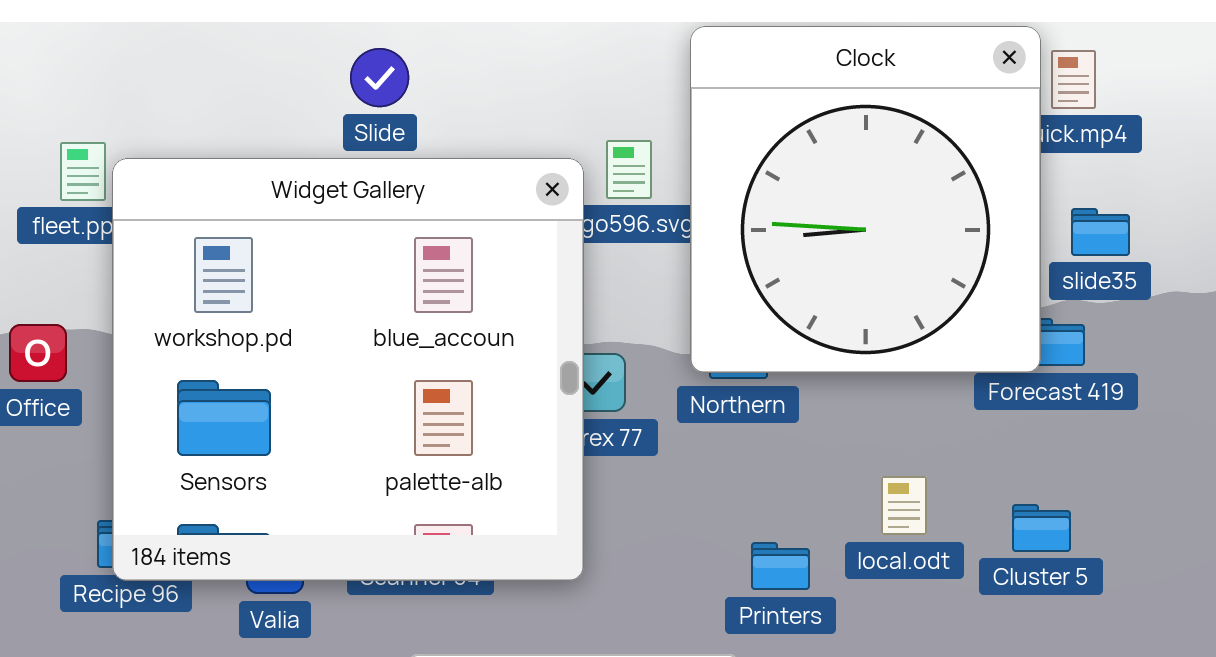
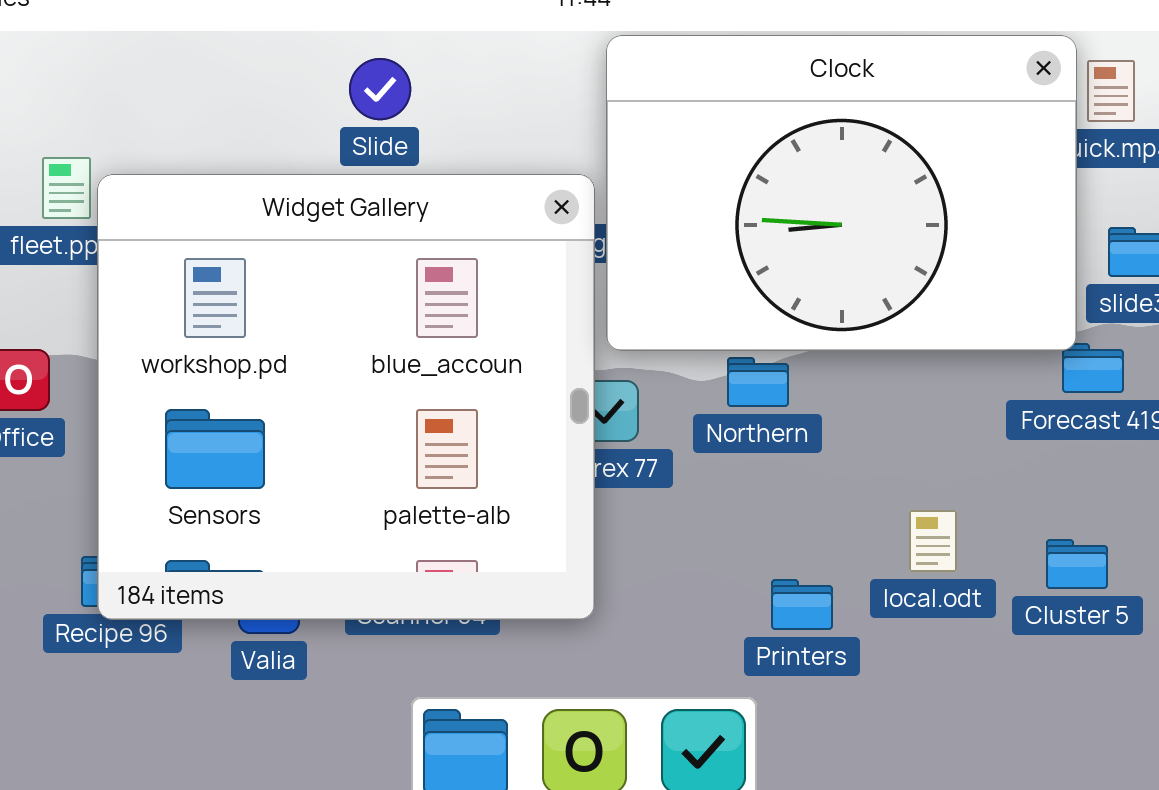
Clock: [690,26,1041,373] -> [606,35,1077,351], resized

